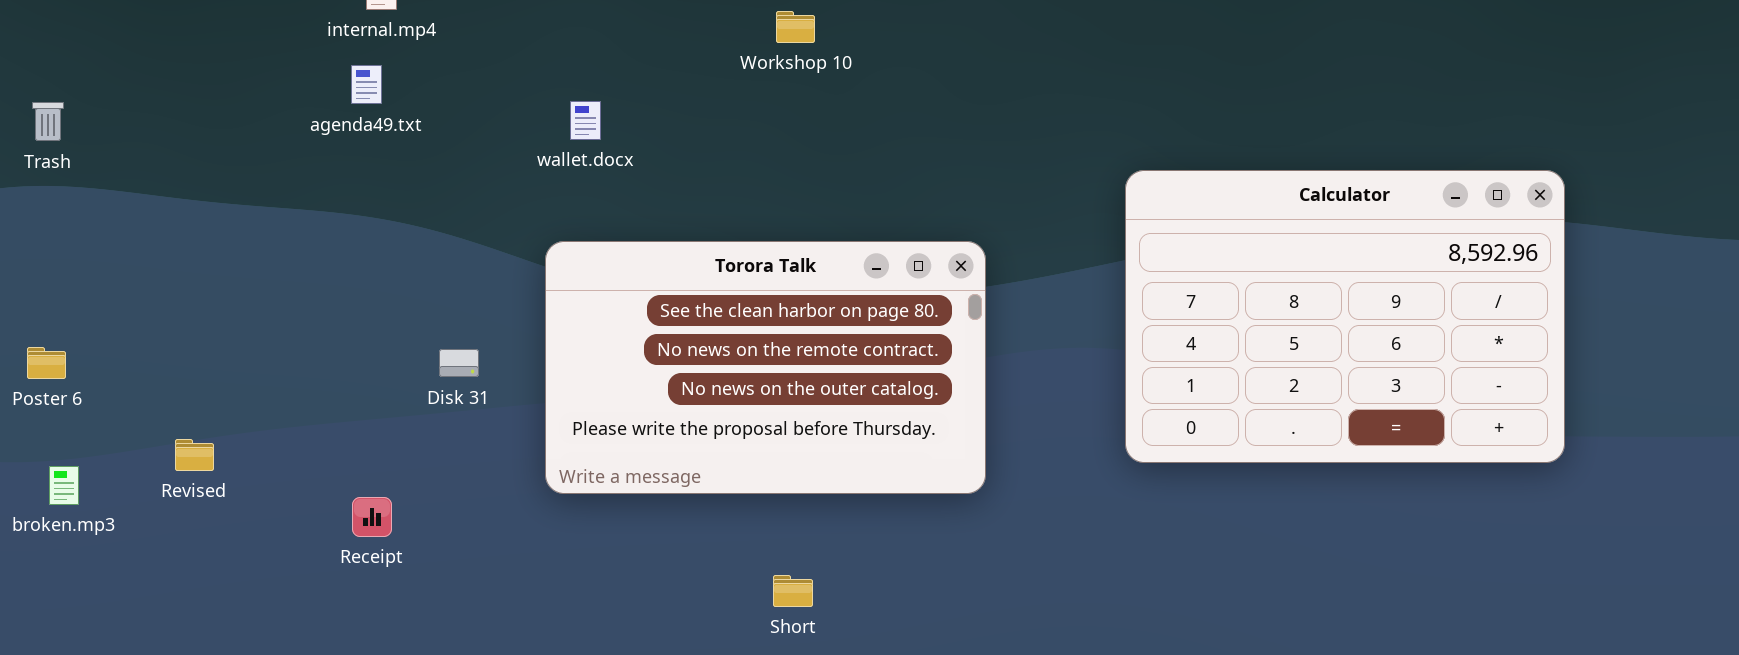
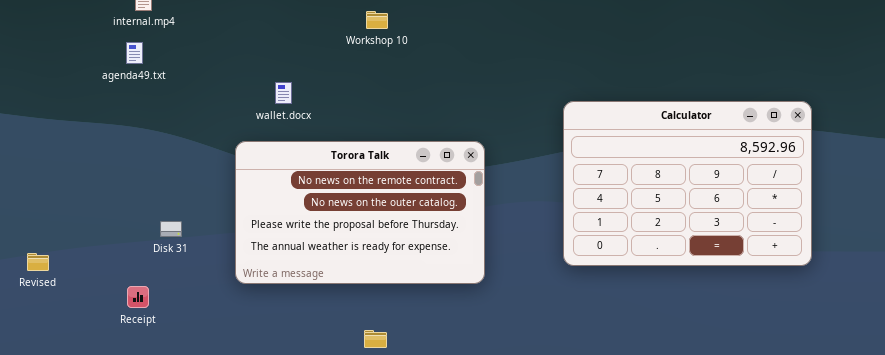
wallet.docx: [570,101,601,140] -> [275,82,292,104], moved
Torora Talk: [545,241,986,494] -> [235,141,485,284], scrolled down 1 row
Disk 31: [439,349,479,377] -> [160,221,182,237], moved

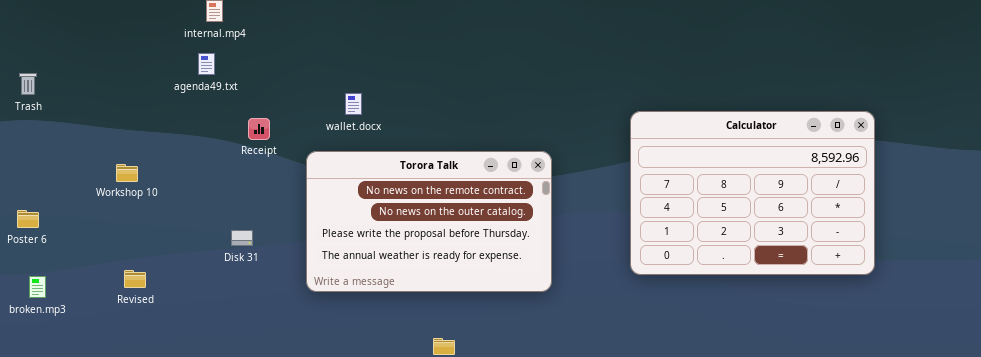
Workshop 10: [366,11,388,29] -> [116,164,138,182], moved
Revised: [27,253,49,271] -> [124,270,146,288], moved
Receipt: [127,286,149,308] -> [248,118,270,140], moved

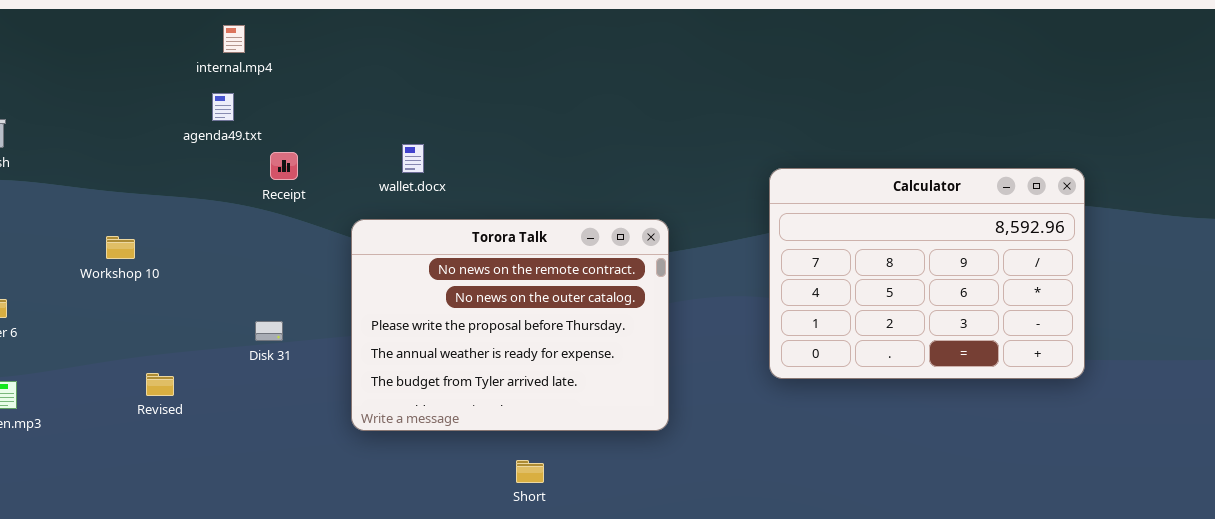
Receipt: [248,118,270,140] -> [270,152,298,180], moved
Torora Talk: [306,151,552,292] -> [351,219,669,431], resized
Revised: [124,270,146,288] -> [146,373,174,396], moved

